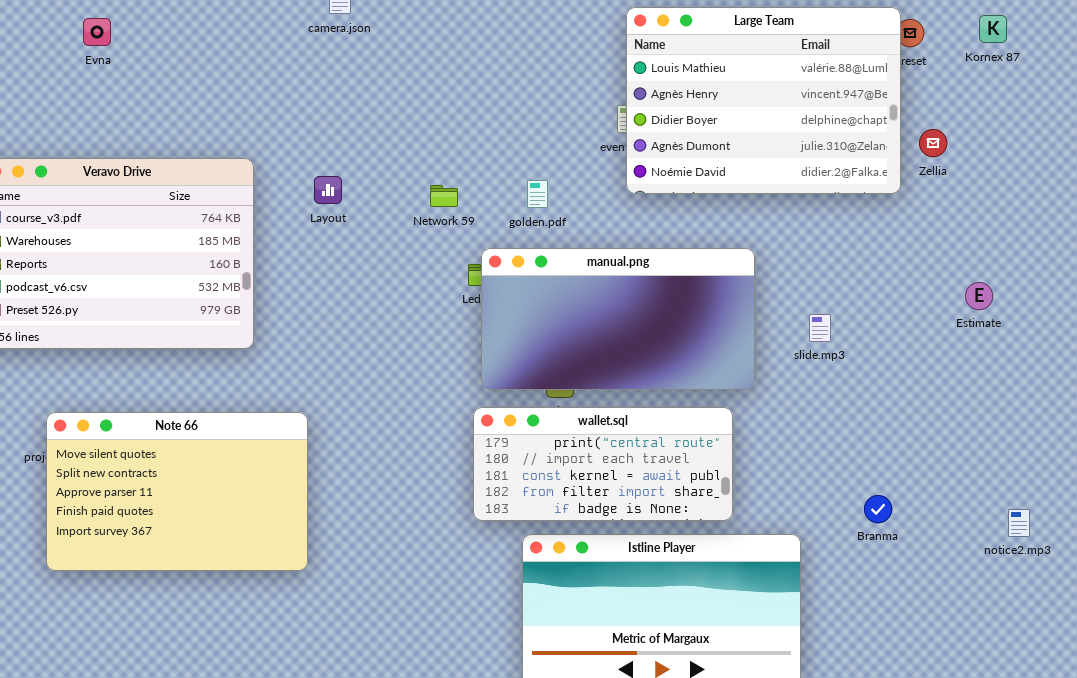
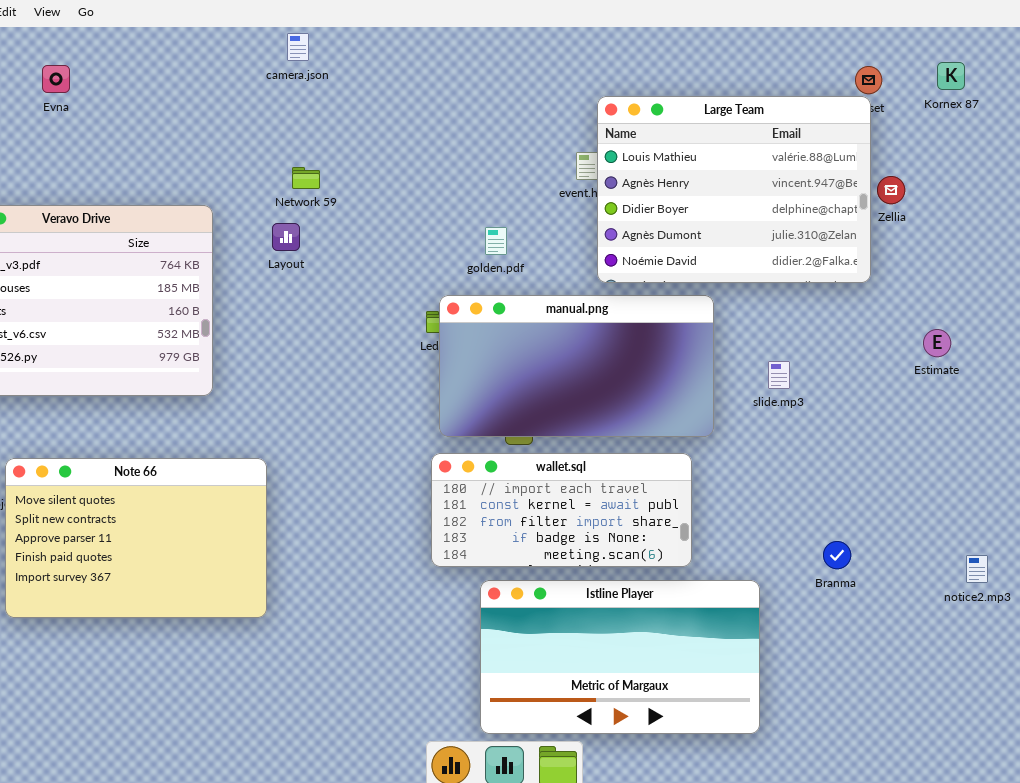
Large Team: [626,7,901,194] -> [597,96,871,283], moved
Network 59: [430,185,458,207] -> [292,167,320,189], moved
wallet.sql: [473,407,733,521] -> [431,453,692,567], scrolled down 1 row

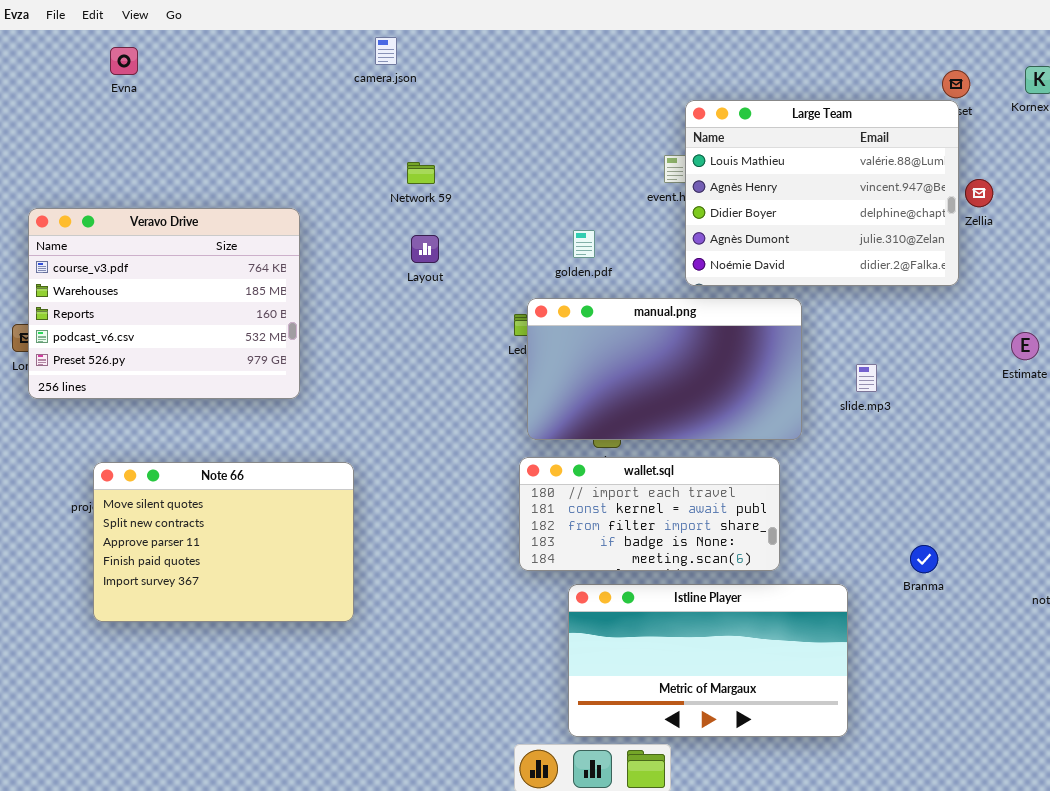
Evna: [42,65,70,93] -> [110,47,138,75], moved
Network 59: [292,167,320,189] -> [407,162,435,184], moved
Layout: [272,223,300,251] -> [411,235,439,263], moved

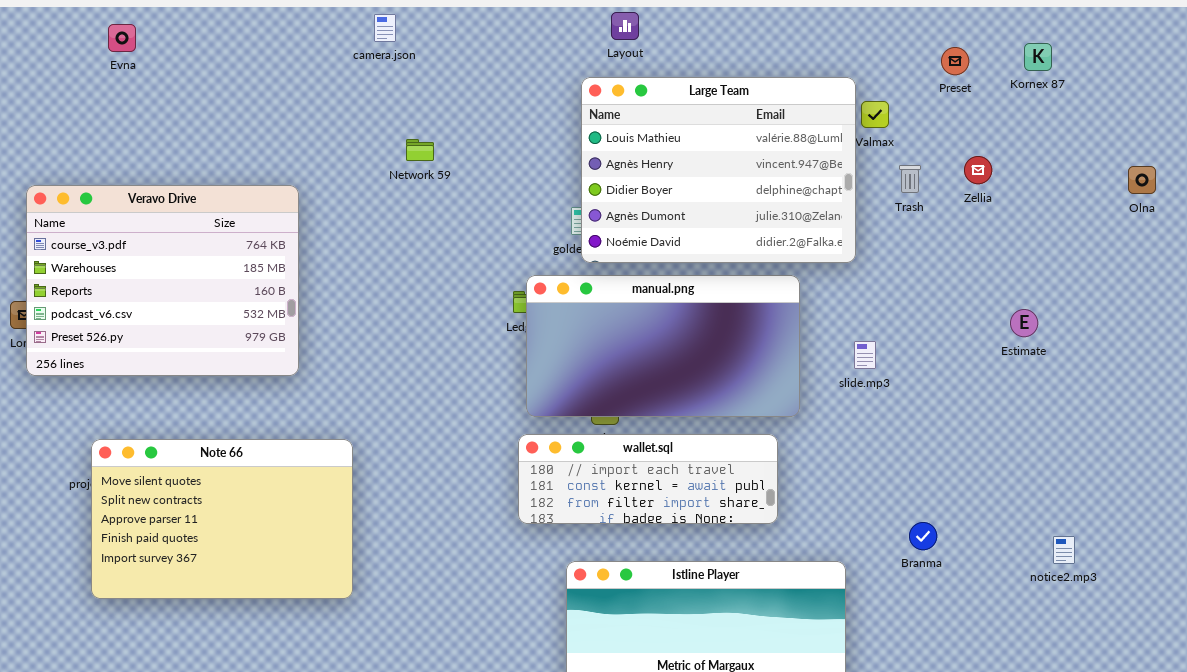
Large Team: [685,100,959,286] -> [581,77,856,263], moved
Layout: [411,235,439,263] -> [611,12,639,40], moved
wallet.sql: [519,457,780,571] -> [518,434,778,524], resized

